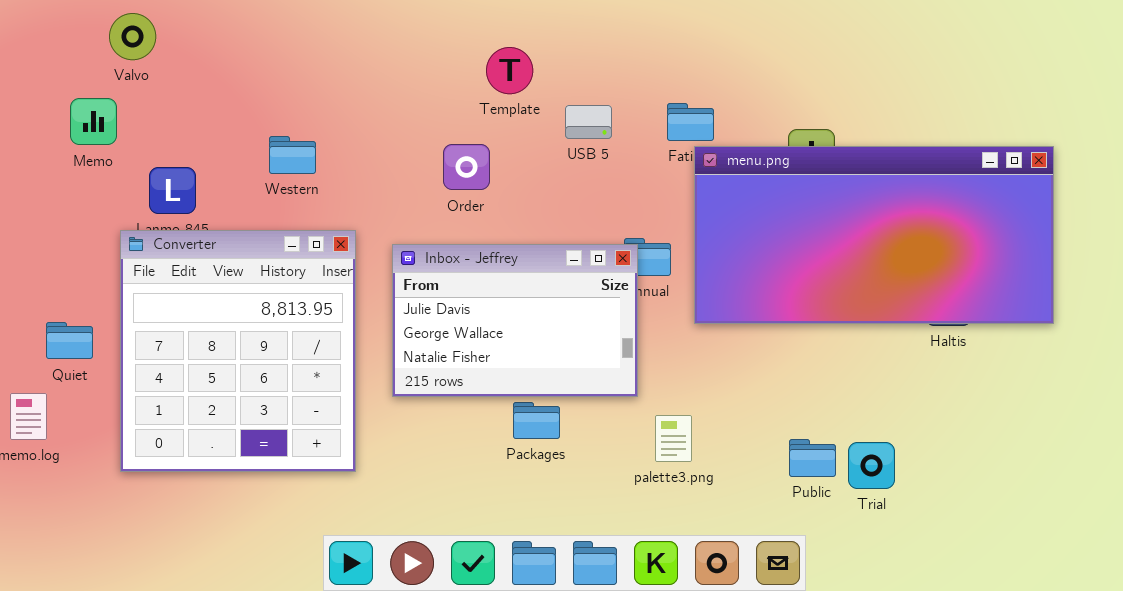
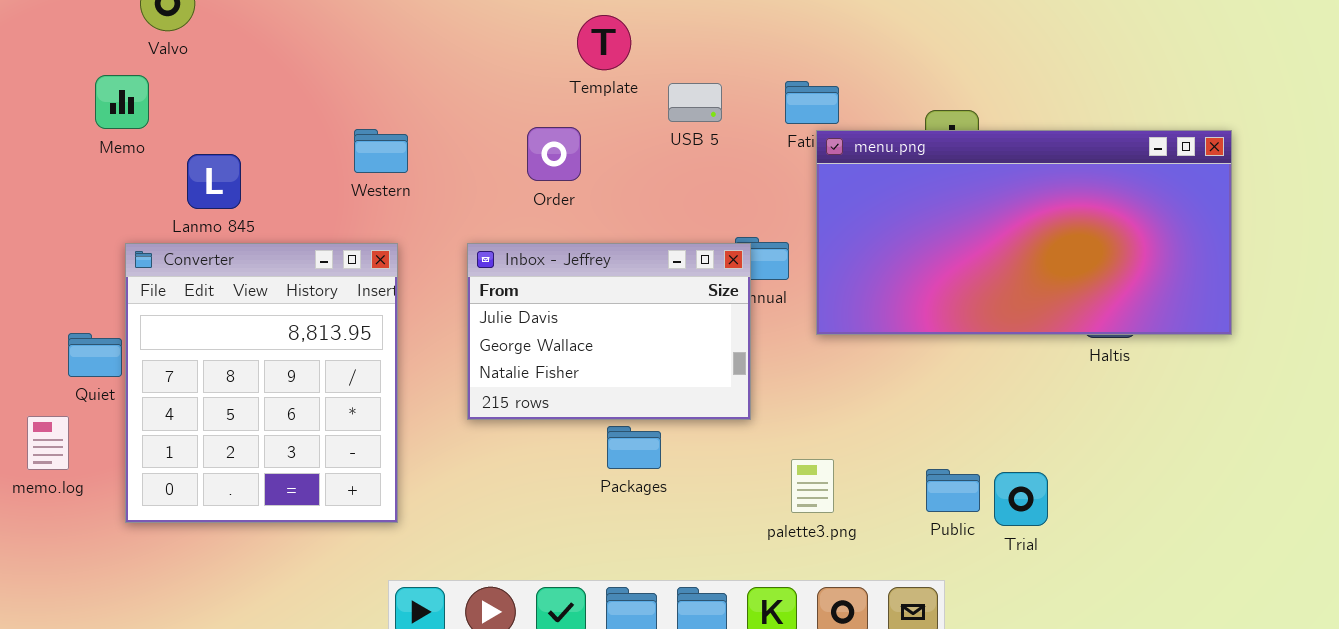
Western: [269,136,316,174] -> [354,129,408,173], moved
Converter: [120,230,356,472] -> [125,243,398,523], moved
palette3.png: [655,415,692,462] -> [791,459,834,513], moved

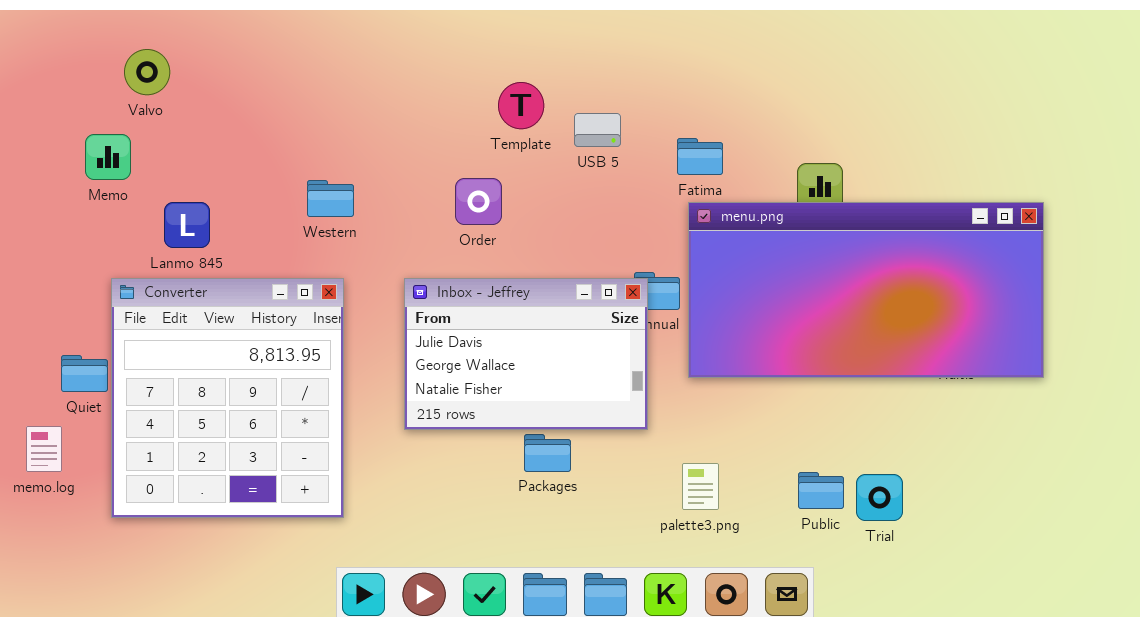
USB 5: [668,83,722,122] -> [574,113,621,147], moved
menu.png: [816,130,1232,335] -> [688,202,1044,378], moved

